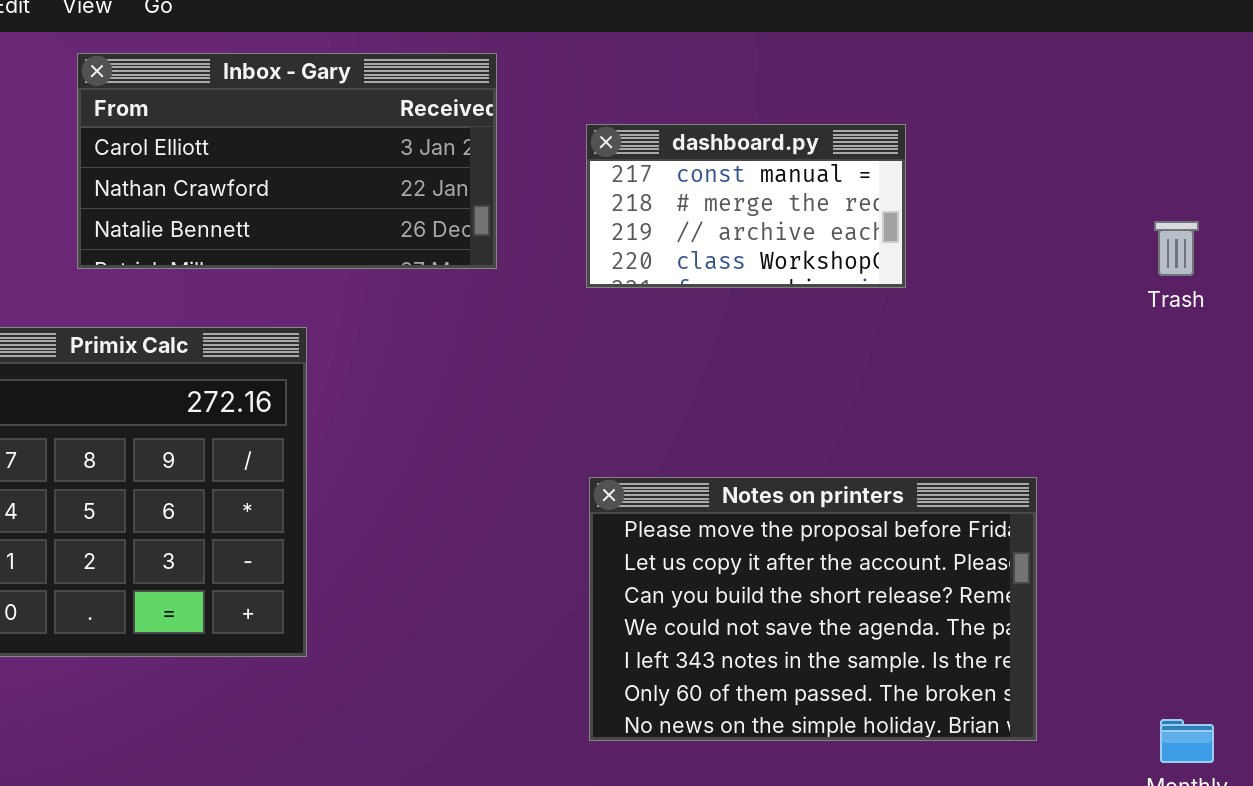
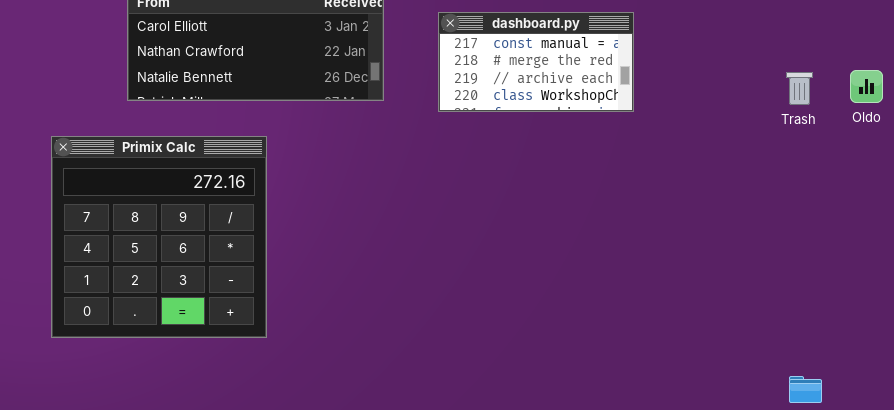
Notes on printers: [589,477,1037,741] -> none, closed

